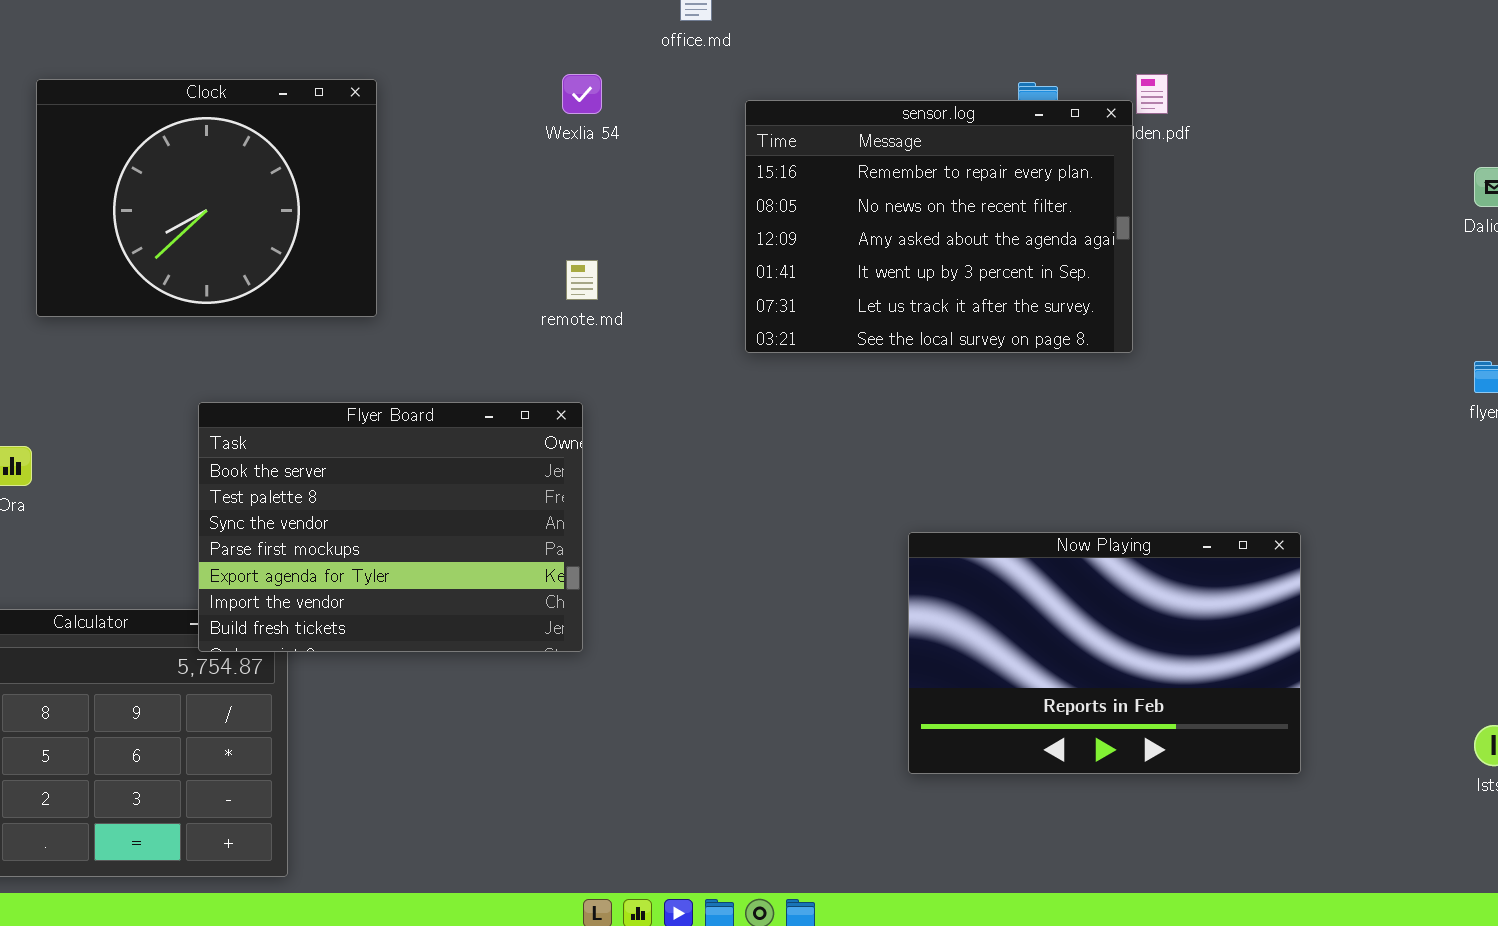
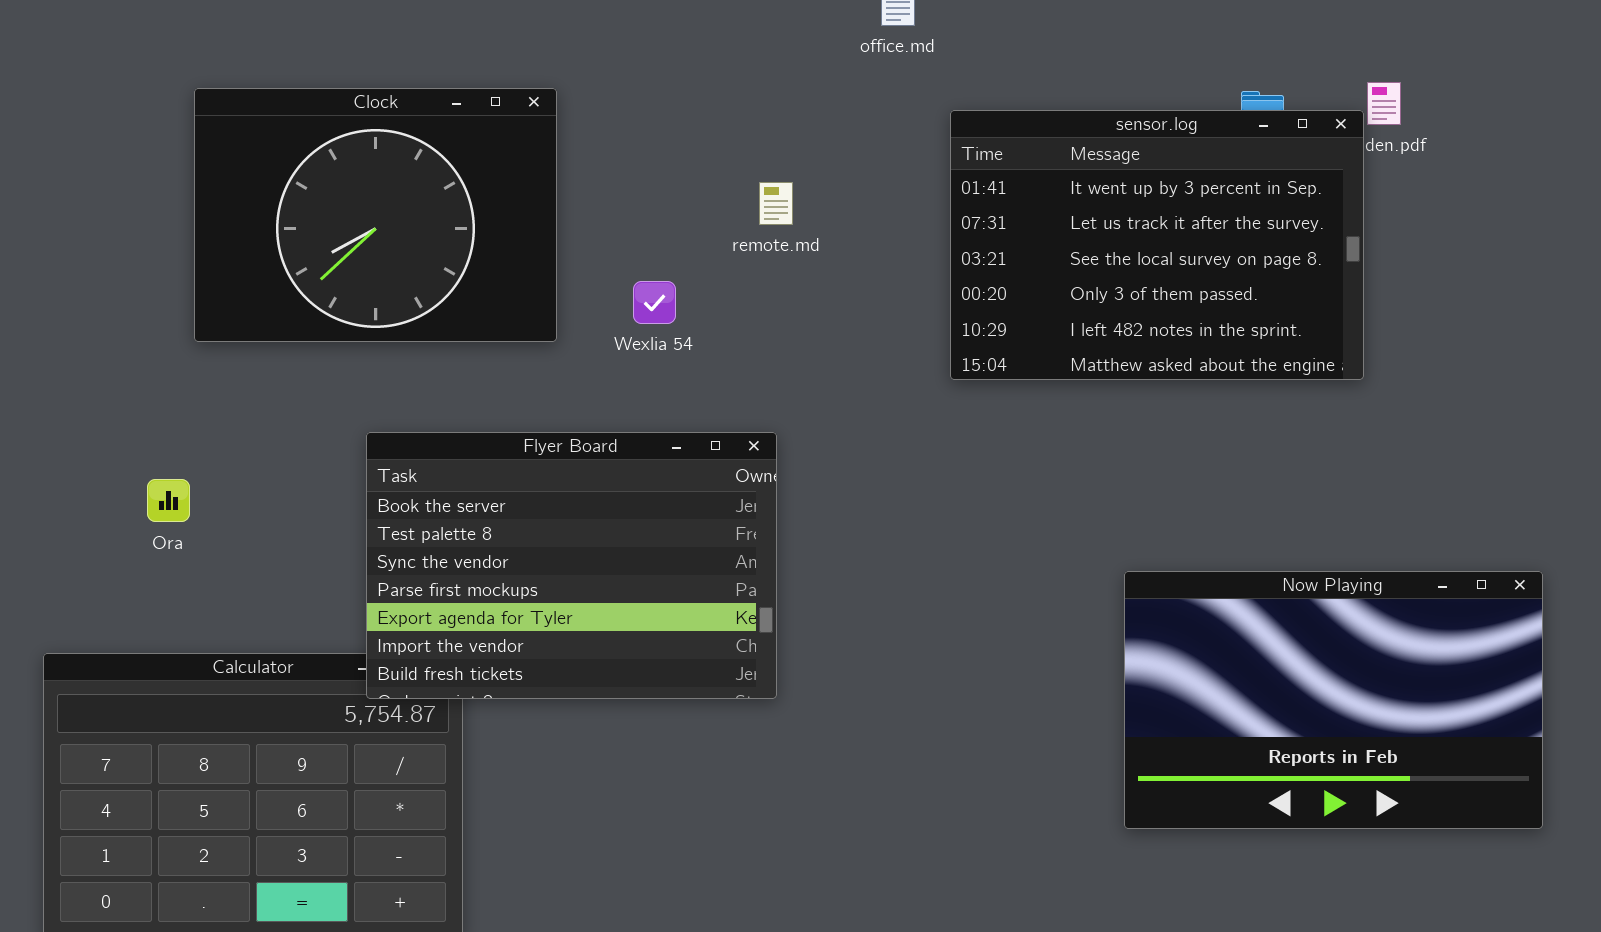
Wexlia 54: [562,74,602,114] -> [633,281,676,324], moved
sensor.log: [745,100,1133,353] -> [950,110,1364,380], scrolled down 3 rows
remote.md: [566,260,598,300] -> [759,182,793,225], moved

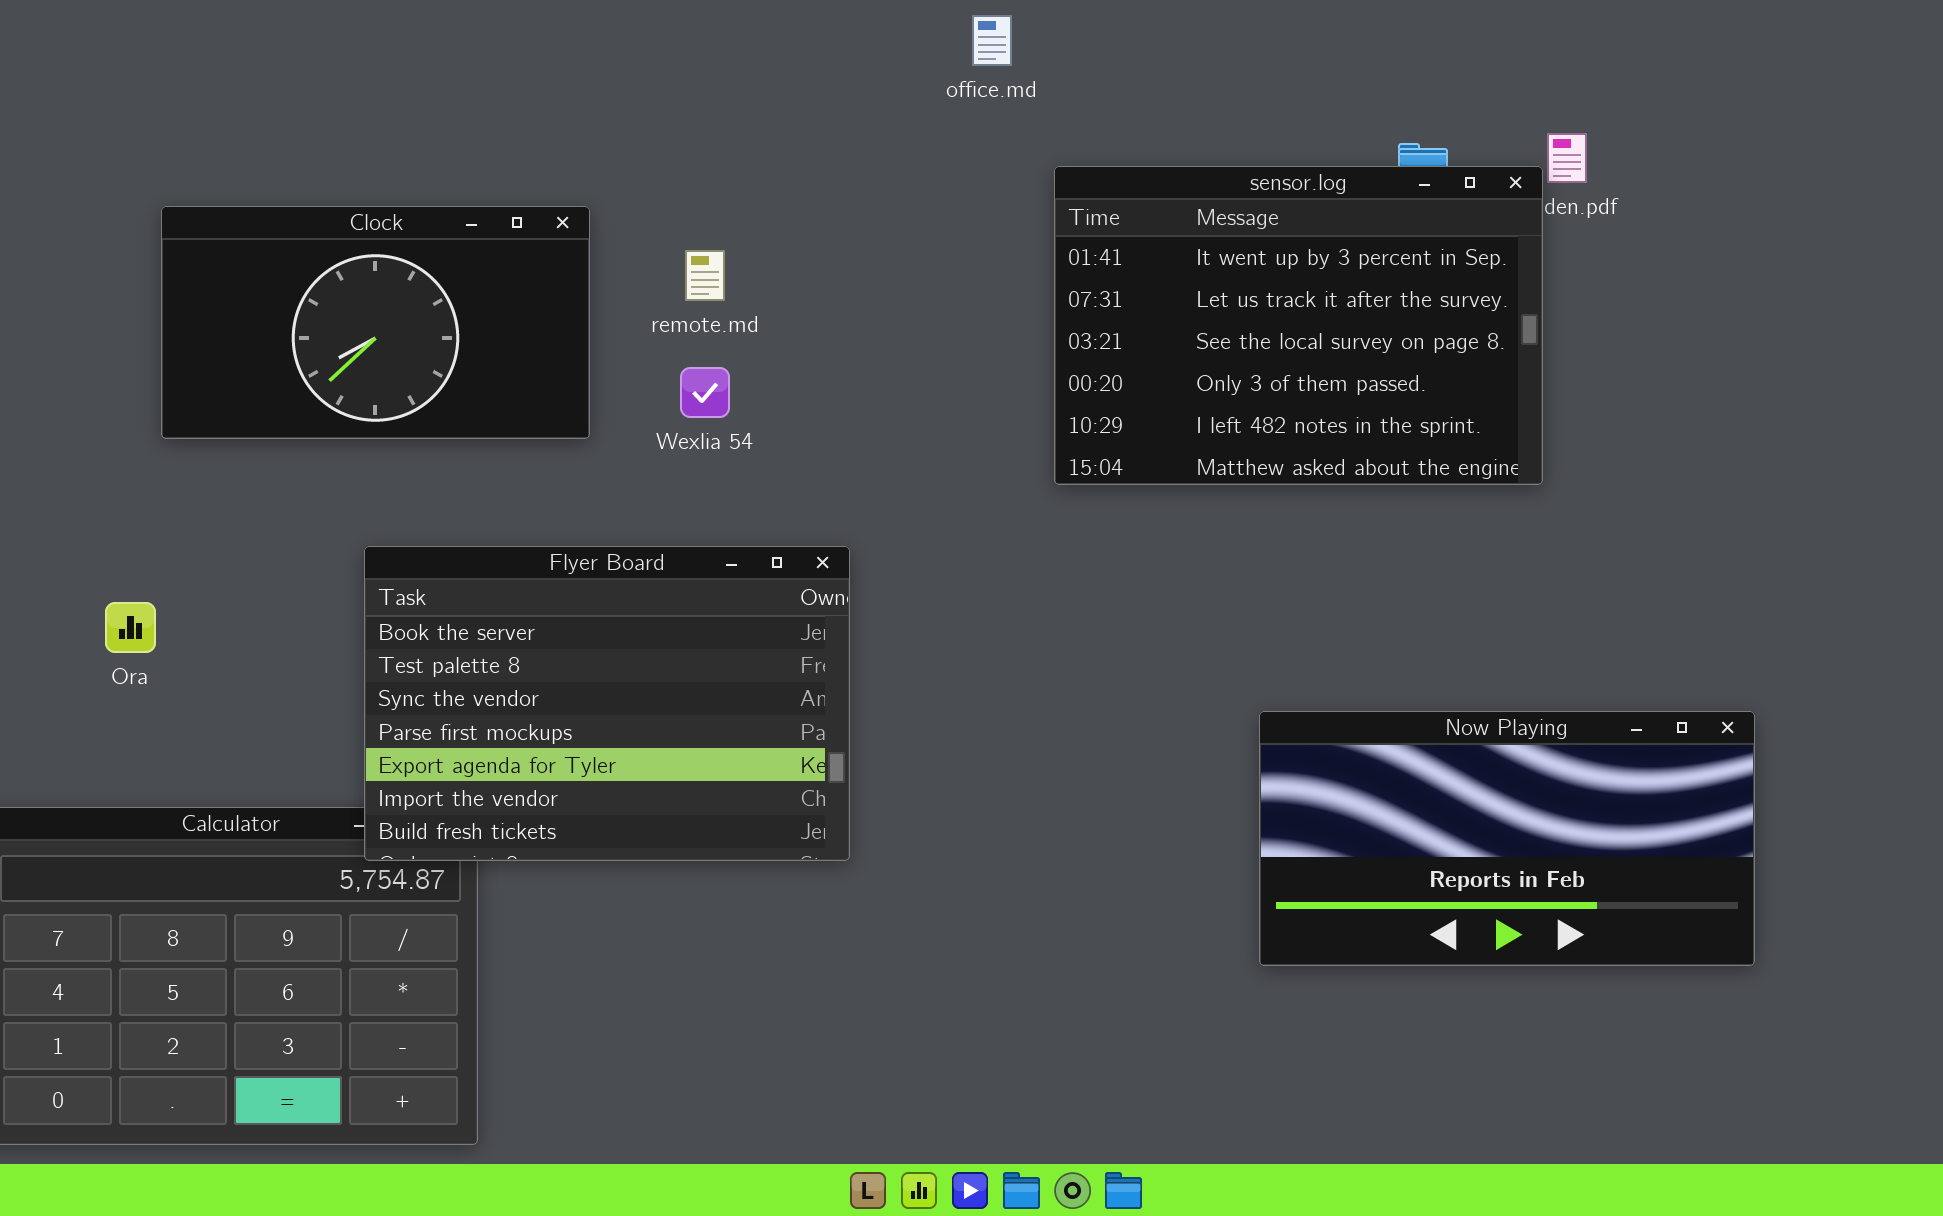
Clock: [194,88,557,342] -> [161,206,590,439], resized
remote.md: [759,182,793,225] -> [685,250,725,301], moved
Now Playing: [1124,571,1543,829] -> [1259,711,1755,966], resized

